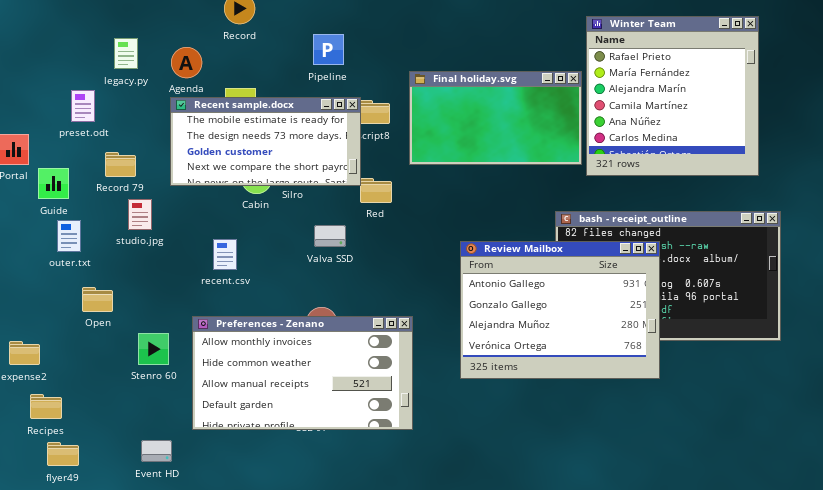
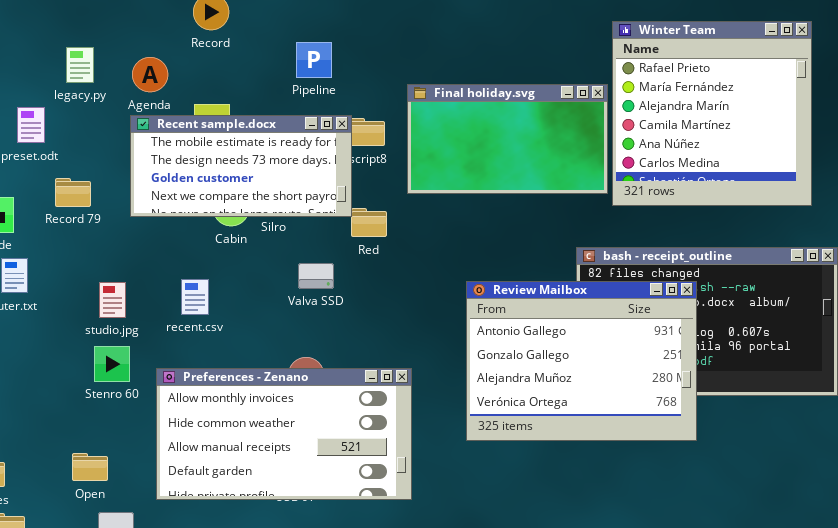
studio.jpg: [128,199,152,230] -> [99,282,126,318], moved
Open: [82,287,113,312] -> [72,453,108,481], moved
Stenro 60: [138,333,169,365] -> [94,346,130,382], moved

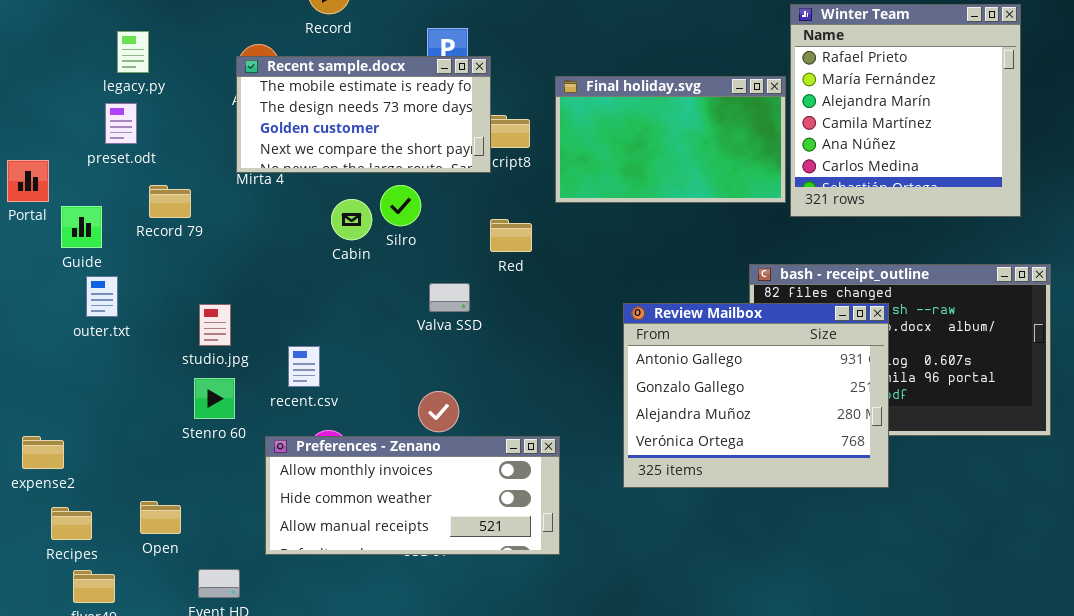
legacy.py: [66,47,94,83] -> [117,31,149,73], moved
Recent sample.docx: [130,115,352,217] -> [236,56,491,173], moved
recent.csv: [181,279,209,315] -> [288,346,320,387], moved
Preferences - Zenano: [156,368,412,500] -> [265,436,560,555], resized
Open: [72,453,108,481] -> [140,501,181,534], moved

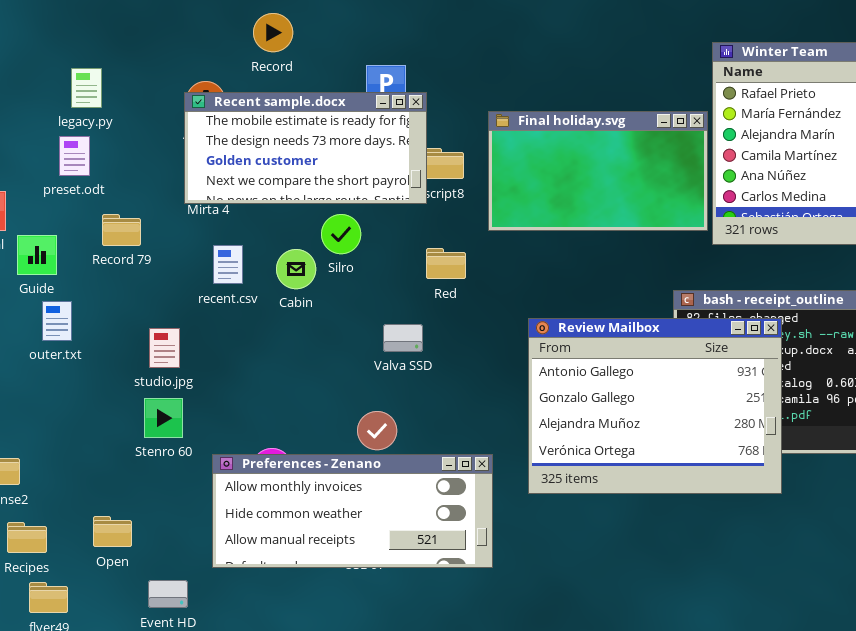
Cabin: [331,199,372,240] -> [276,249,316,289], moved
Valva SSD: [429,283,470,312] -> [383,324,423,352], moved
Review Mailbox: [623,303,889,488] -> [528,318,782,494], moved
recent.csv: [288,346,320,387] -> [213,245,243,284], moved

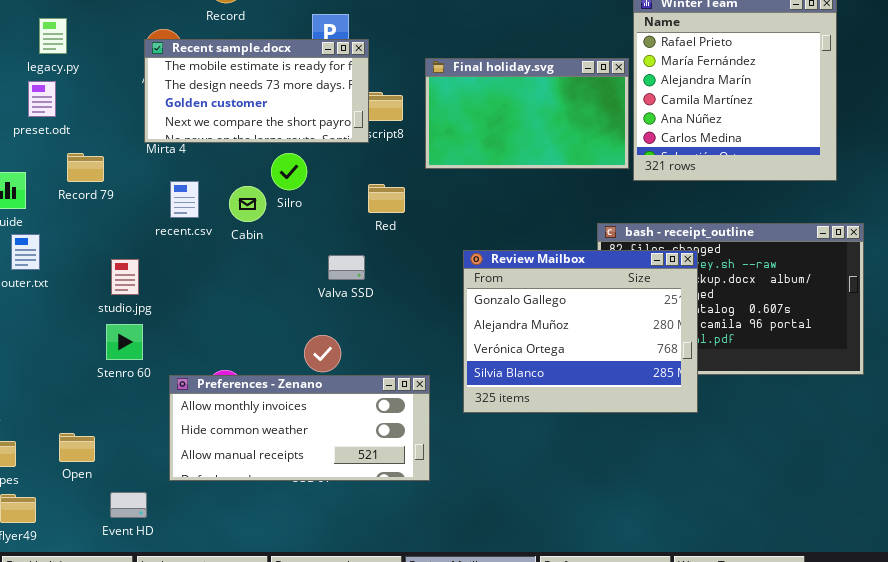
Review Mailbox: [528,318,782,494] -> [463,250,698,413], scrolled down 1 row

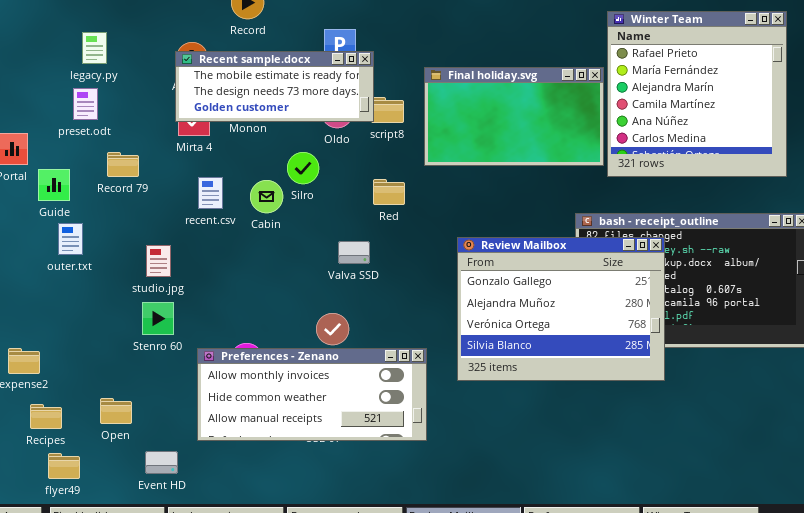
Recent sample.docx: [144,39,369,143] -> [175,51,374,122], resized

